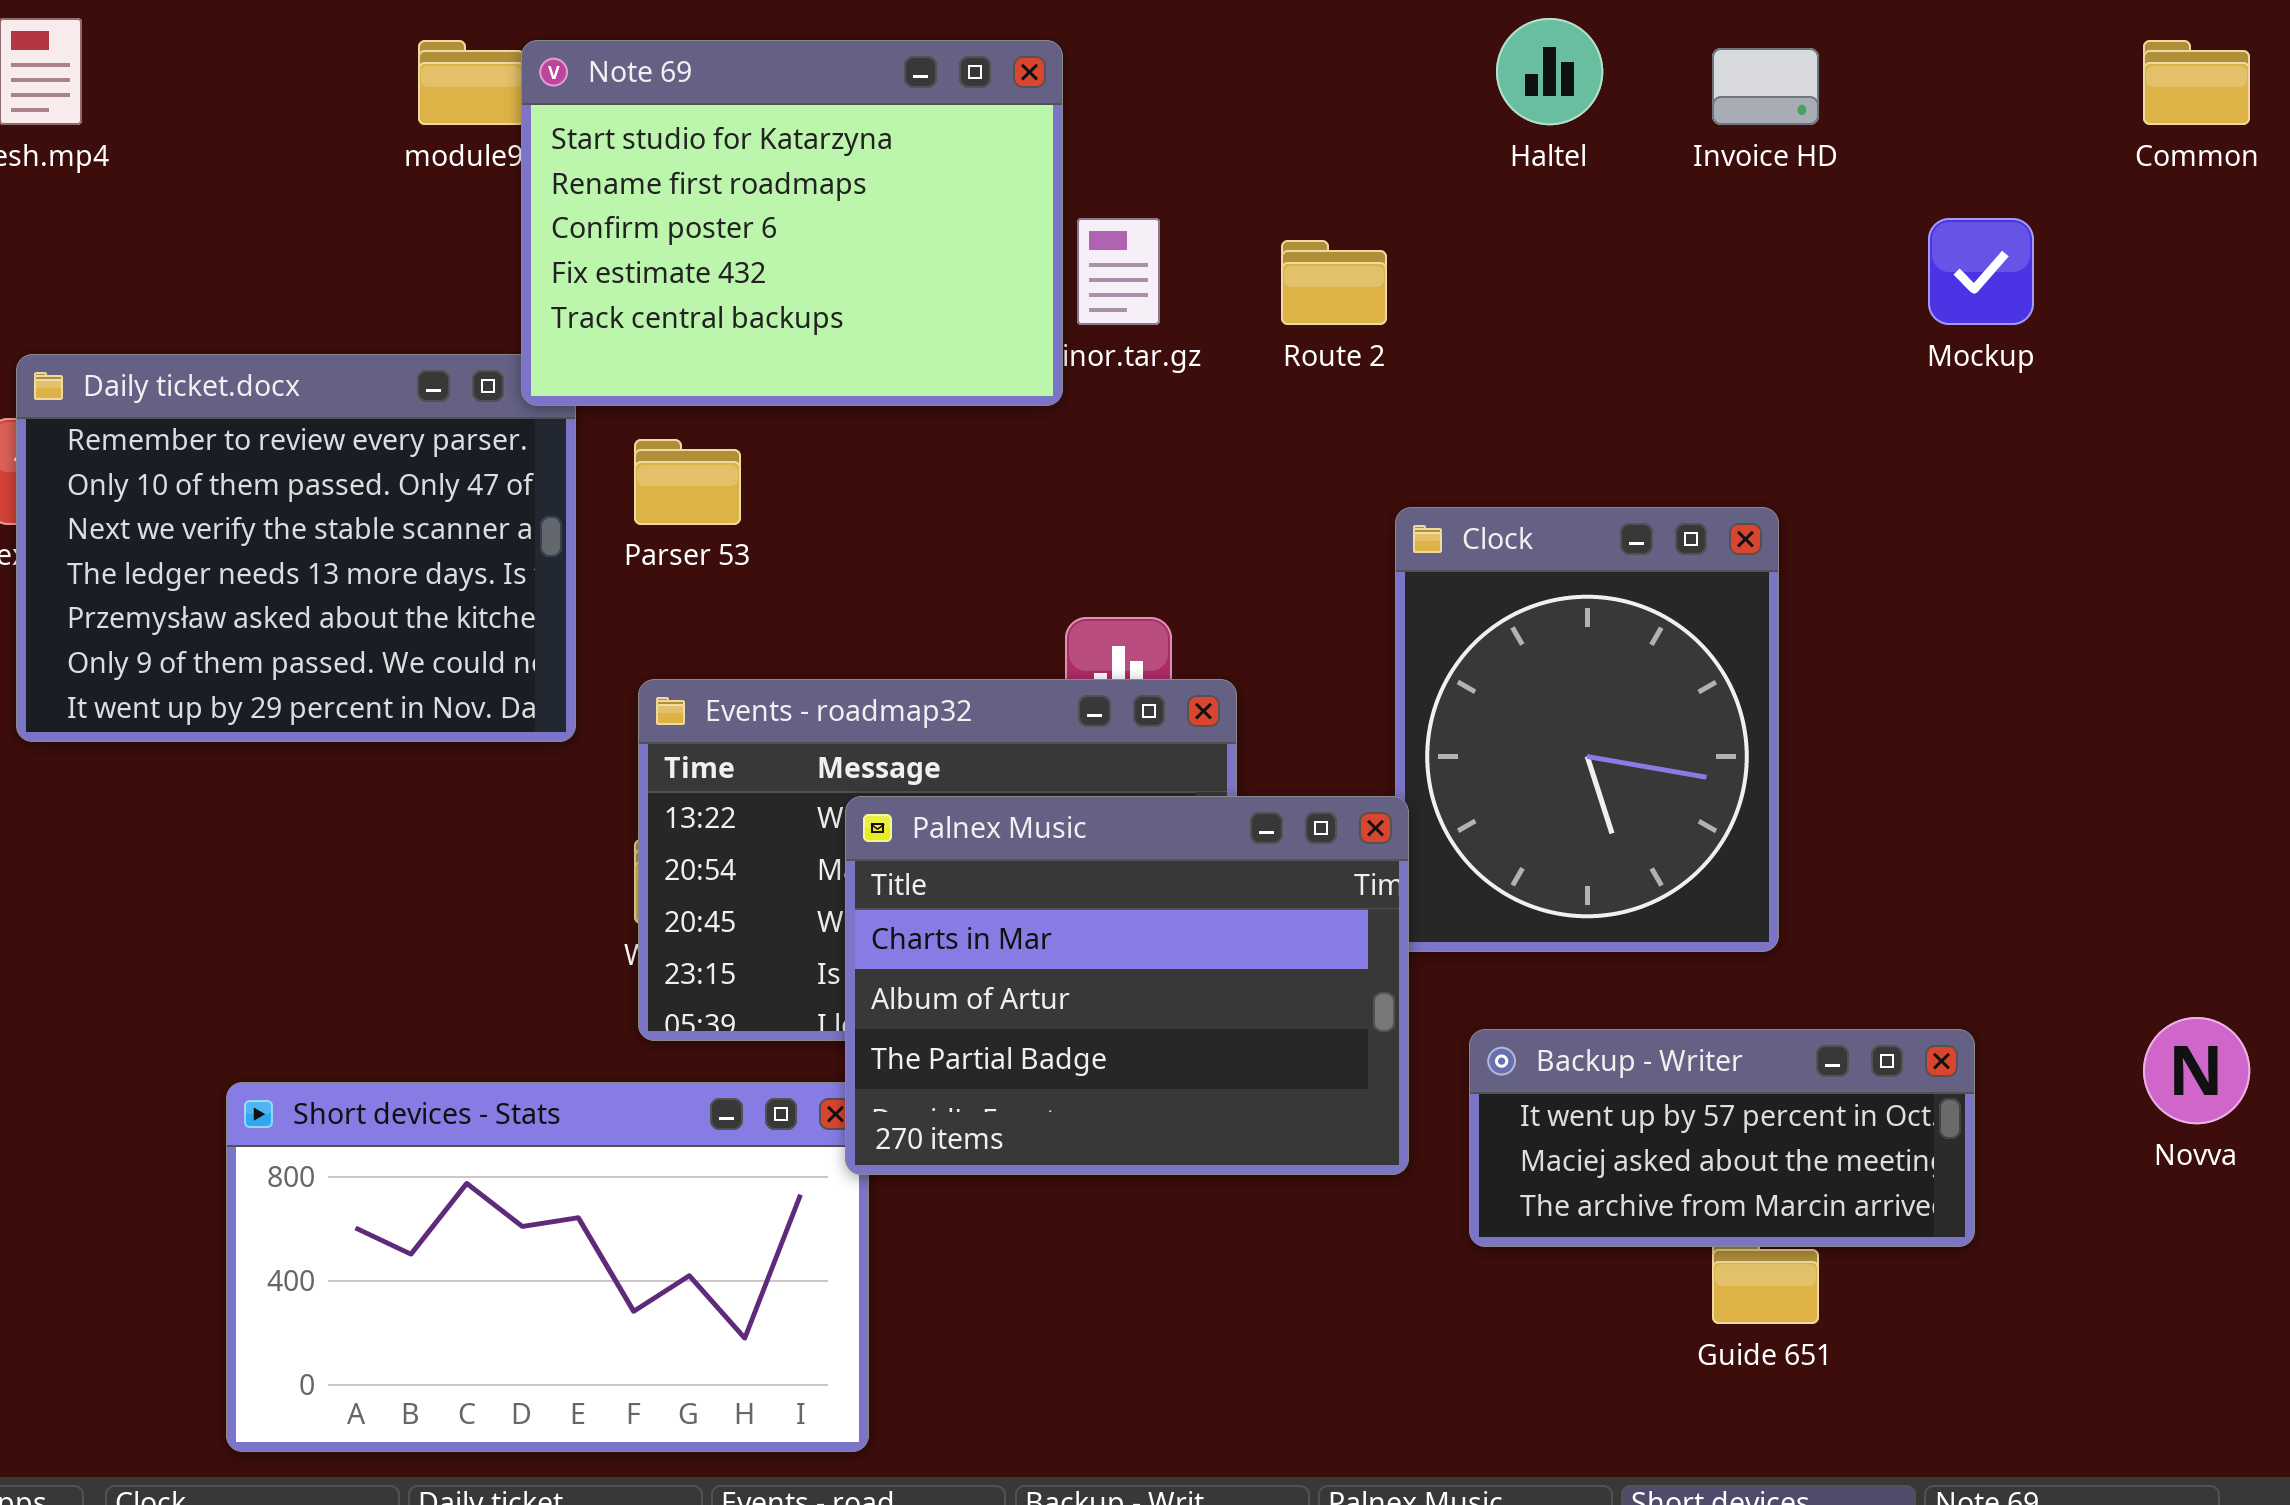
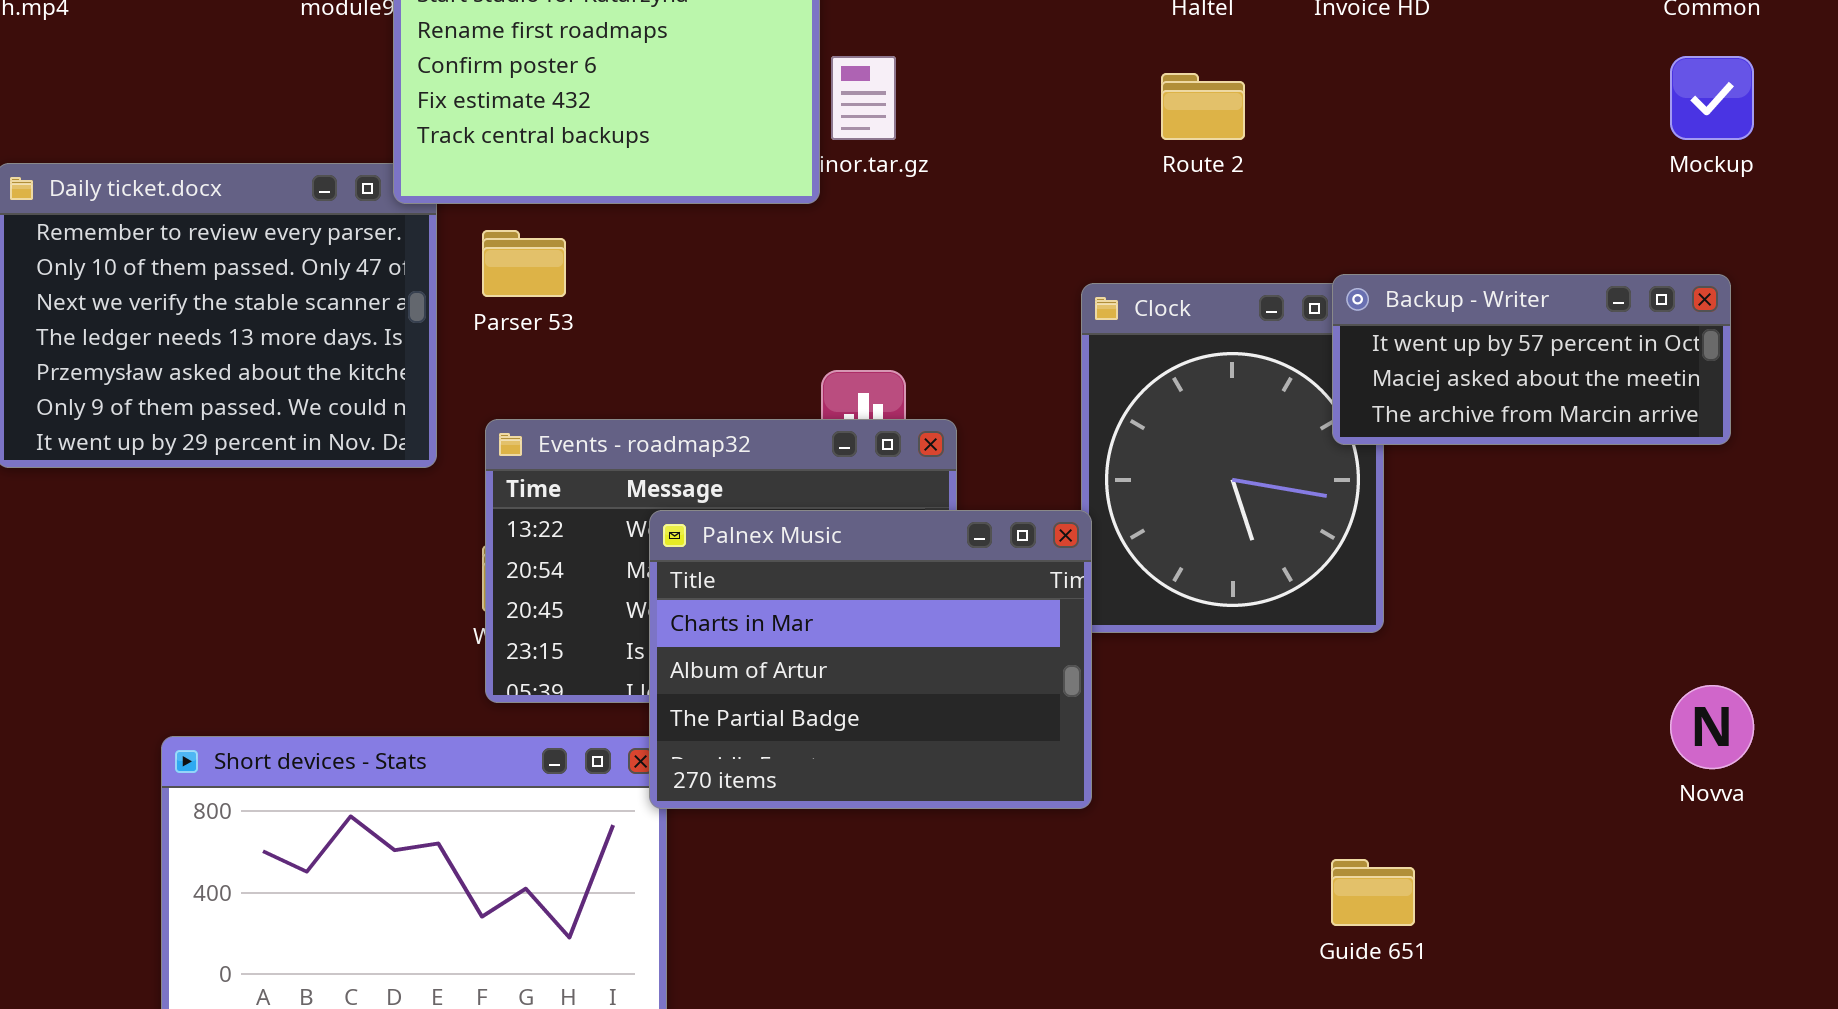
Mockup: [1928,218,2034,325] -> [1670,56,1754,140], moved
Route 2: [1281,240,1387,325] -> [1161,73,1245,140], moved
Backup - Writer: [1469,1029,1975,1247] -> [1332,274,1731,445], moved

